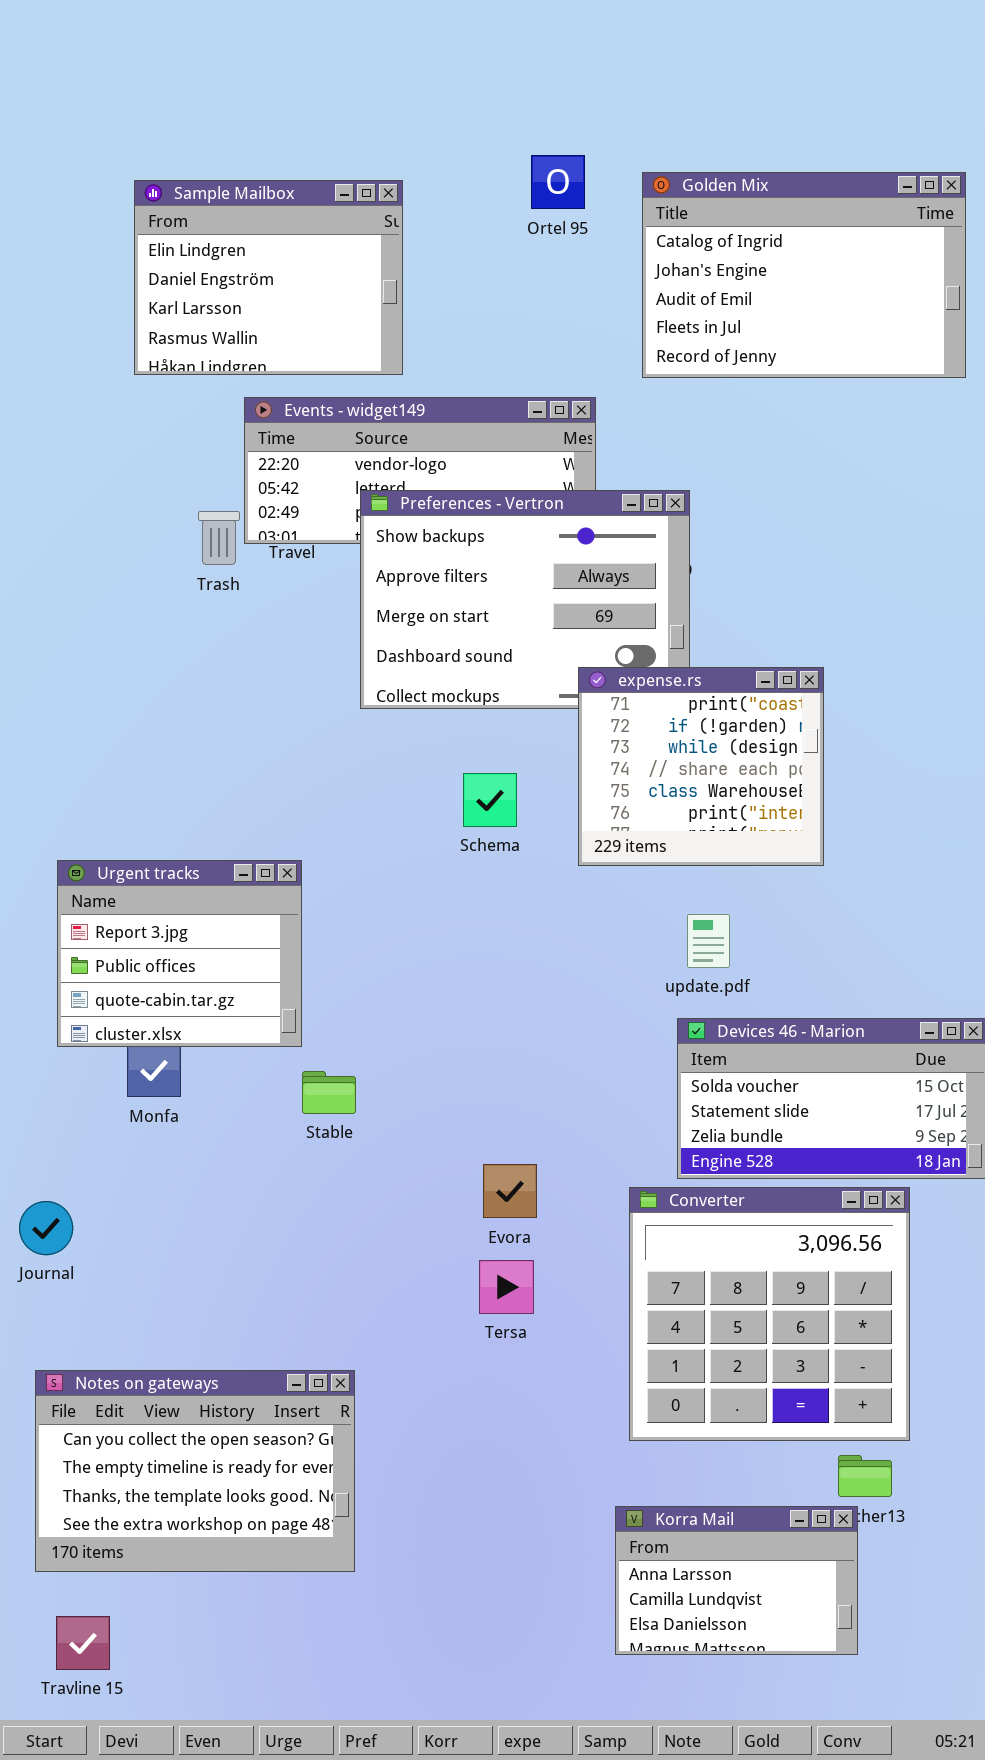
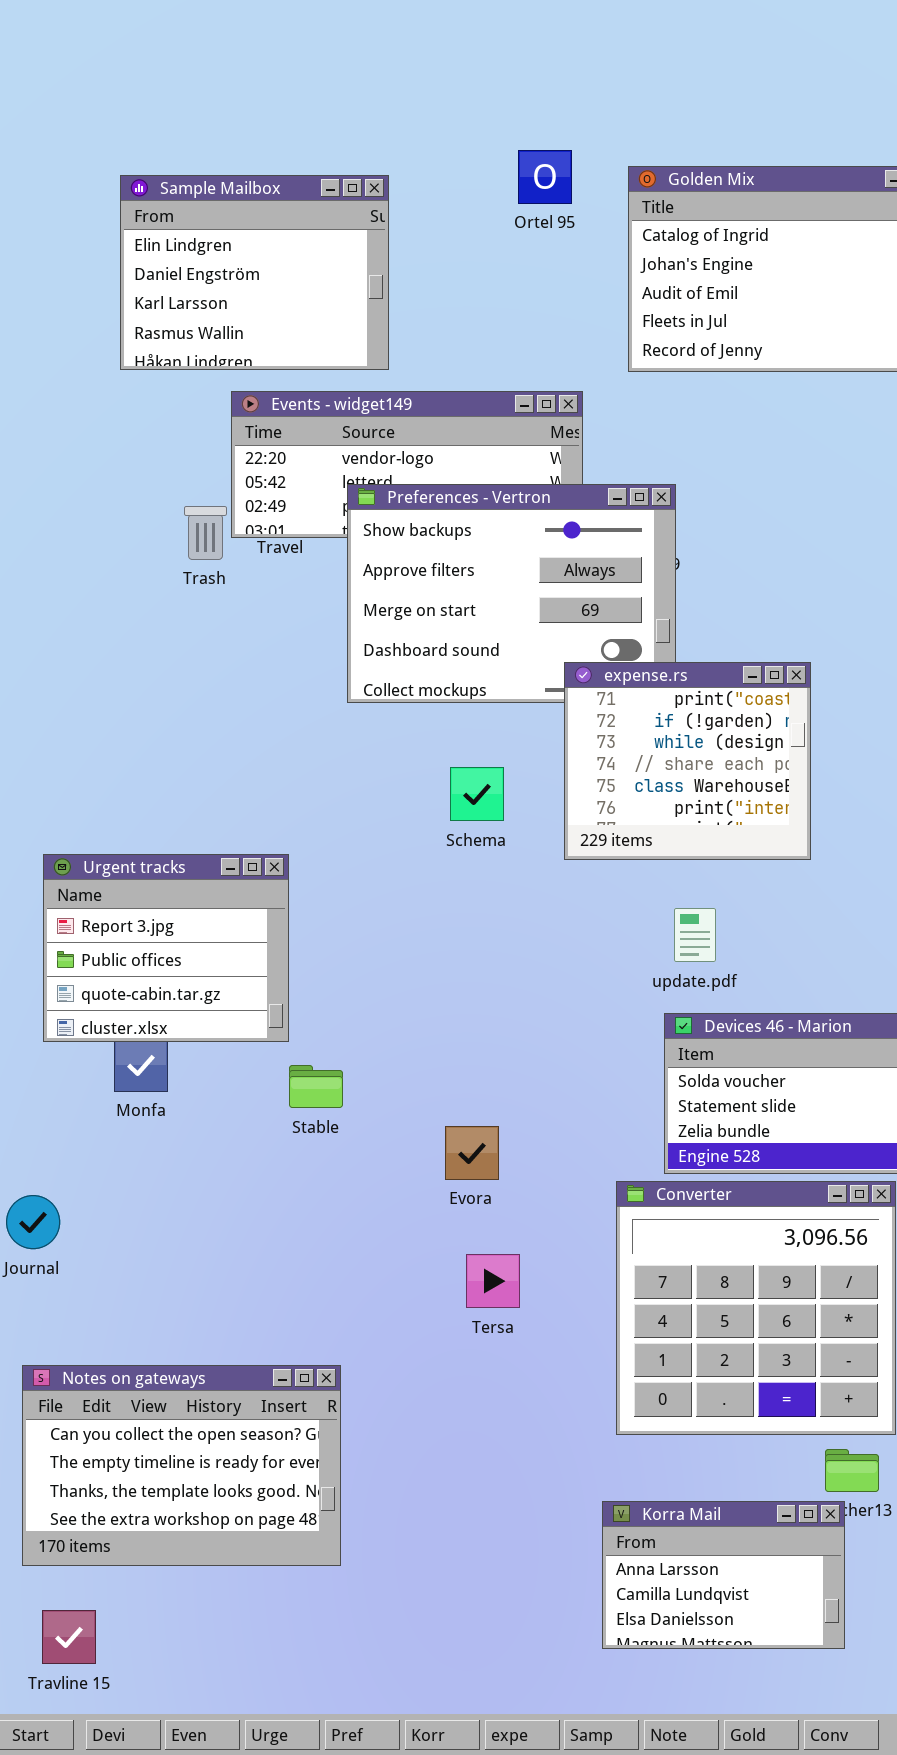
Evora: [483,1164,537,1218] -> [445,1126,499,1180], moved

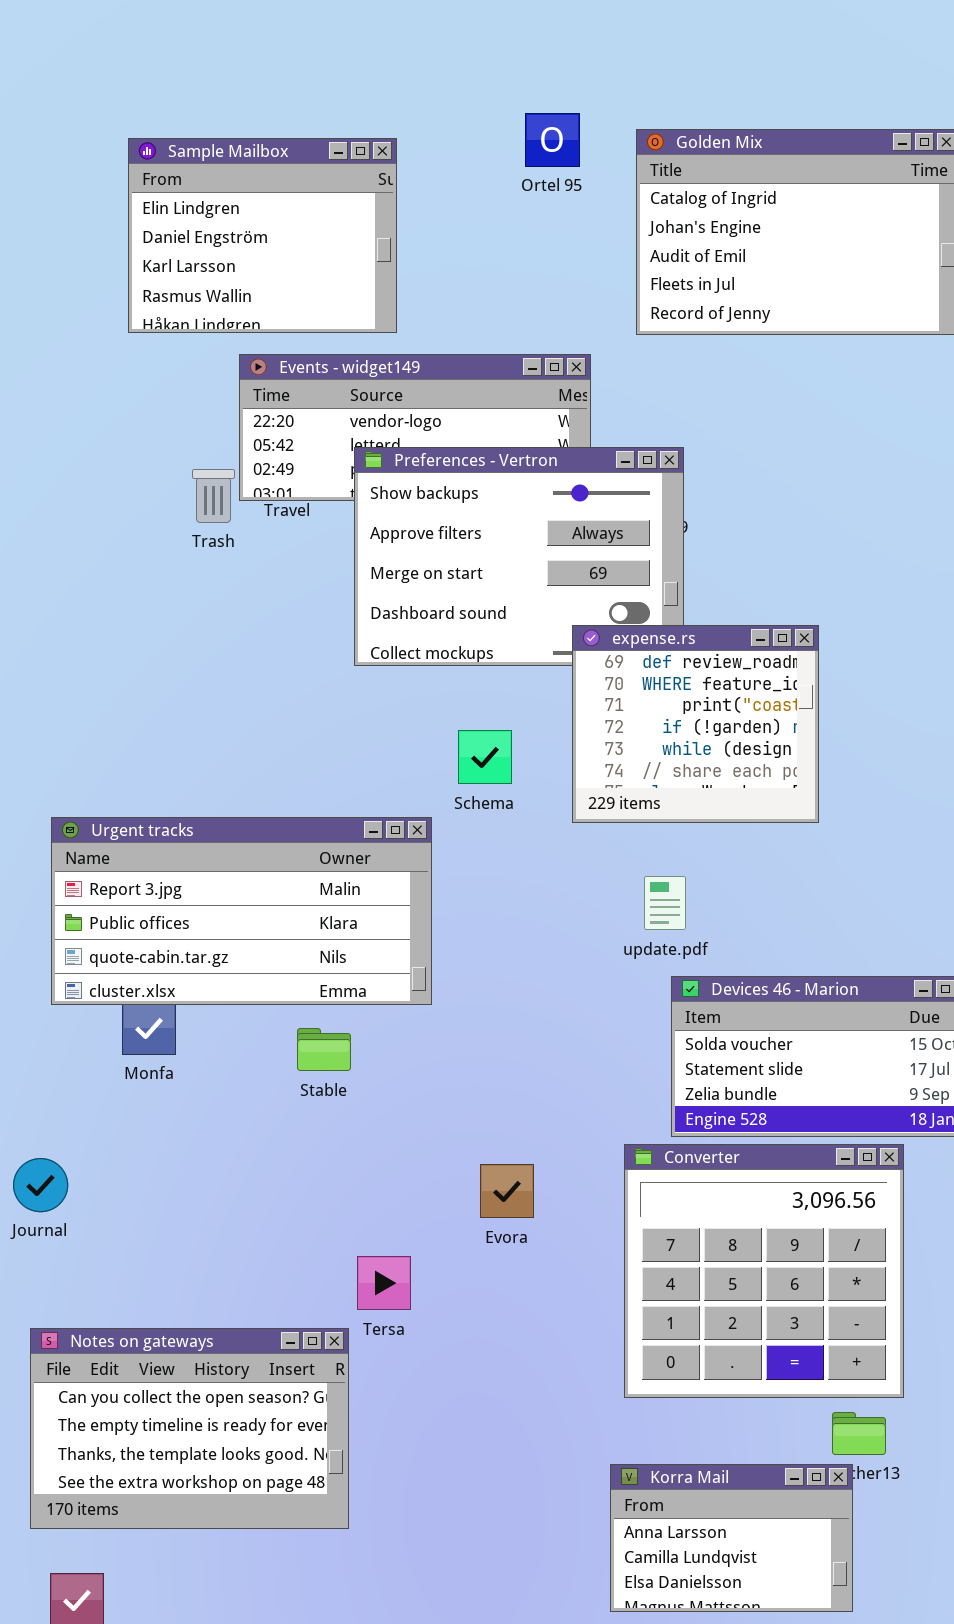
expense.rs: [564,662,811,860] -> [572,625,819,823], scrolled up 2 rows
Urgent tracks: [43,854,289,1042] -> [51,817,432,1005], resized
update.pdf: [674,908,716,962] -> [644,876,686,930], moved
Evora: [445,1126,499,1180] -> [480,1164,534,1218], moved
Tersa: [466,1254,520,1308] -> [357,1256,411,1310], moved

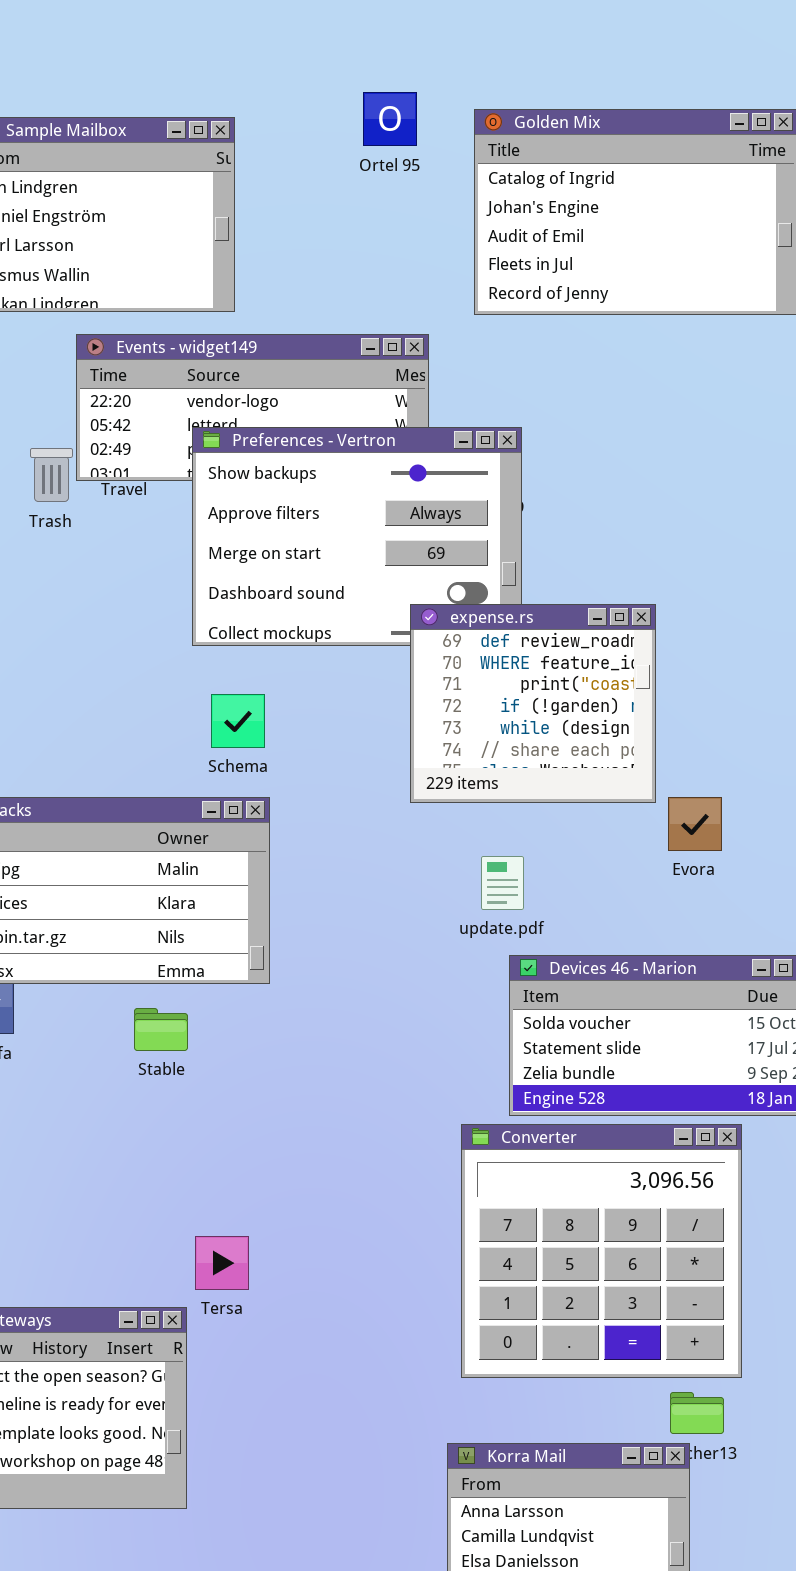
Schema: [458,730,512,784] -> [211,694,265,748], moved
Evora: [480,1164,534,1218] -> [668,797,722,851], moved

